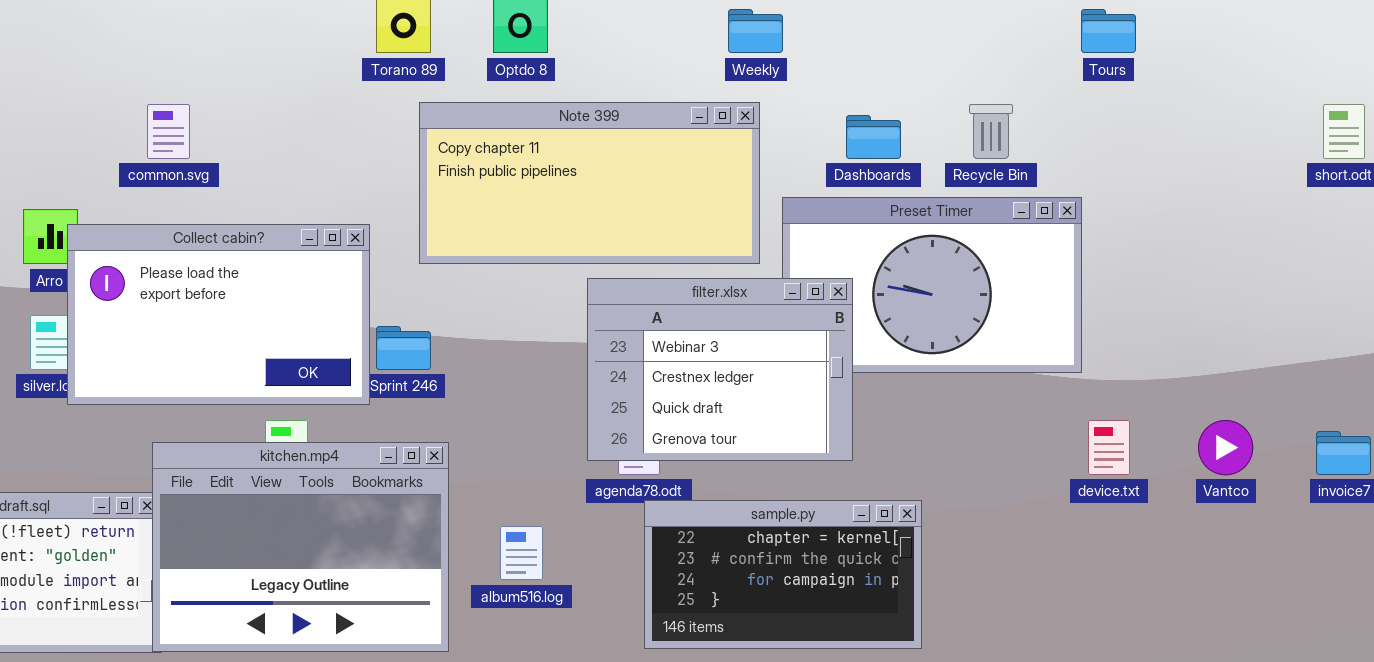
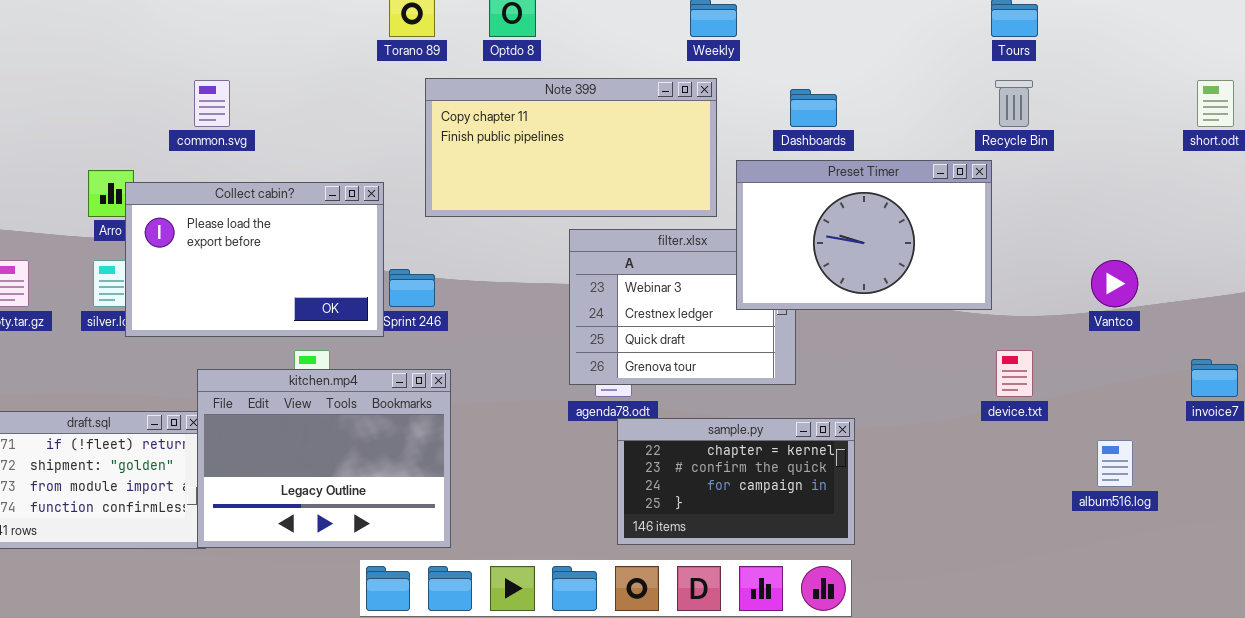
Recycle Bin: [969,104,1013,159] -> [995,80,1033,127], moved
Preset Timer: [782,197,1082,373] -> [736,160,992,310], raised
Vantco: [1198,420,1253,475] -> [1091,260,1138,307], moved
album516.log: [500,526,543,580] -> [1097,440,1133,487], moved

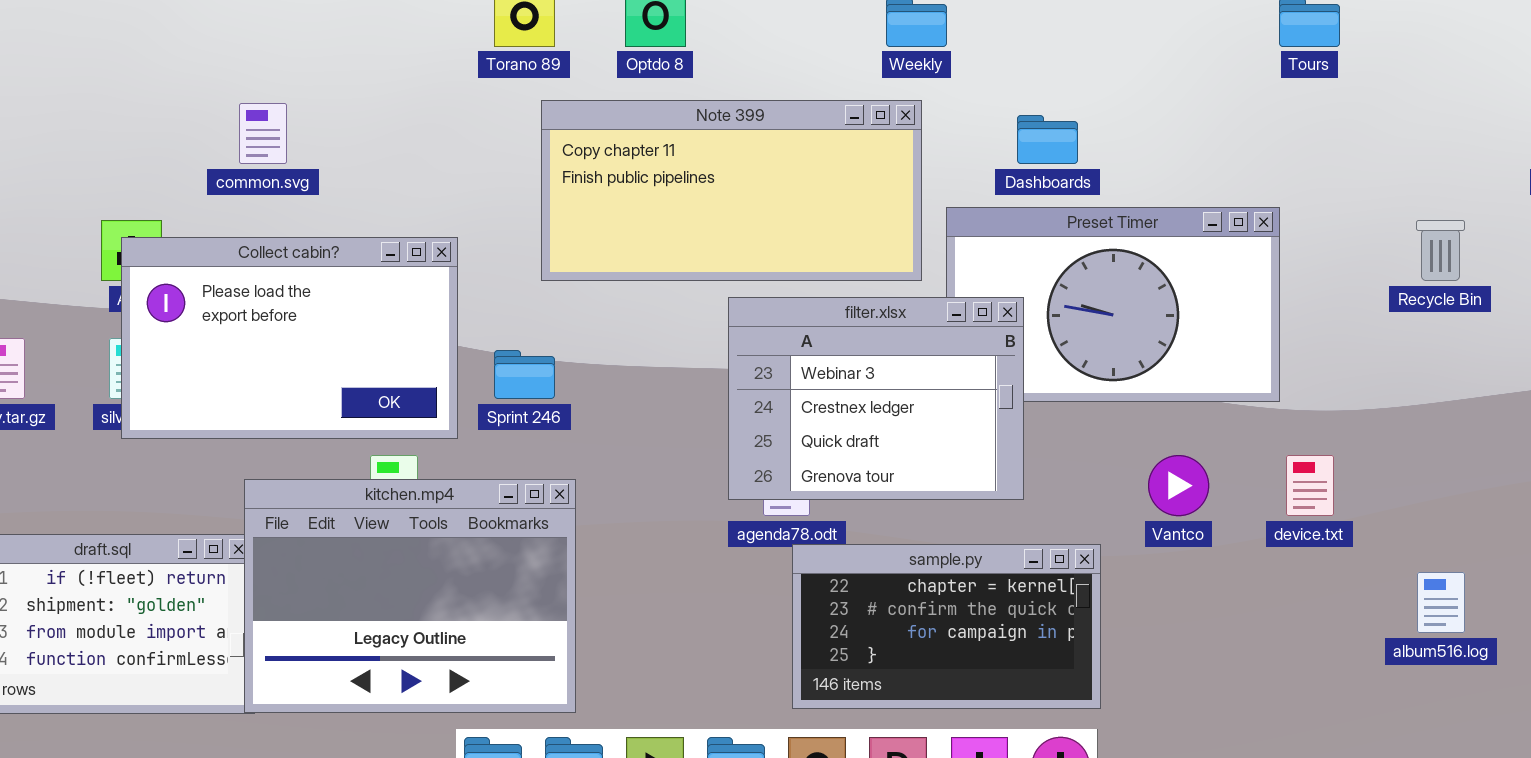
Recycle Bin: [995,80,1033,127] -> [1416,220,1465,281], moved
Collect cabin?: [125,182,384,337] -> [121,237,458,439], moved
filter.xlsx: [569,229,796,385] -> [728,297,1024,500], raised
Vantco: [1091,260,1138,307] -> [1148,455,1209,516], moved

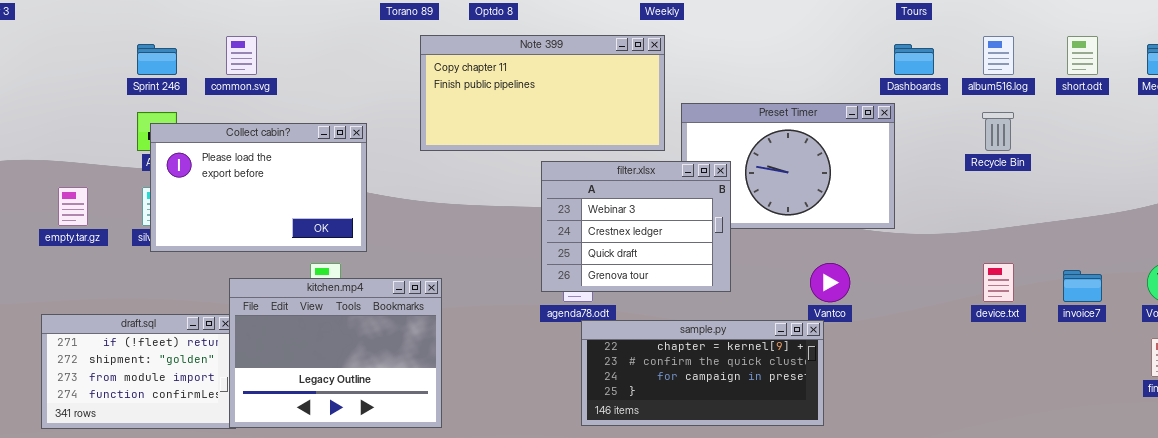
Dashboards: [1017,115,1078,164] -> [894,44,934,75], moved
Sprint 246: [494,350,555,399] -> [137,44,177,75], moved
device.txt: [1286,455,1334,516] -> [983,263,1014,302], moved
sample.py: [792,544,1101,709] -> [581,320,824,426], resized
album516.log: [1417,572,1465,633] -> [983,36,1014,75], moved

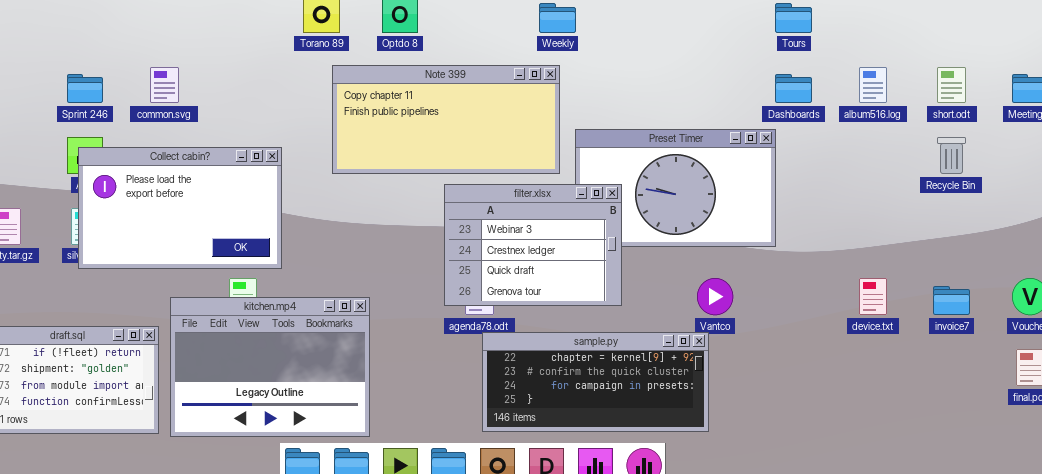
Recycle Bin: [982,112,1014,151] -> [937,137,966,174], moved
kitchen.mp4: [229,278,442,428] -> [170,297,370,437], moved

